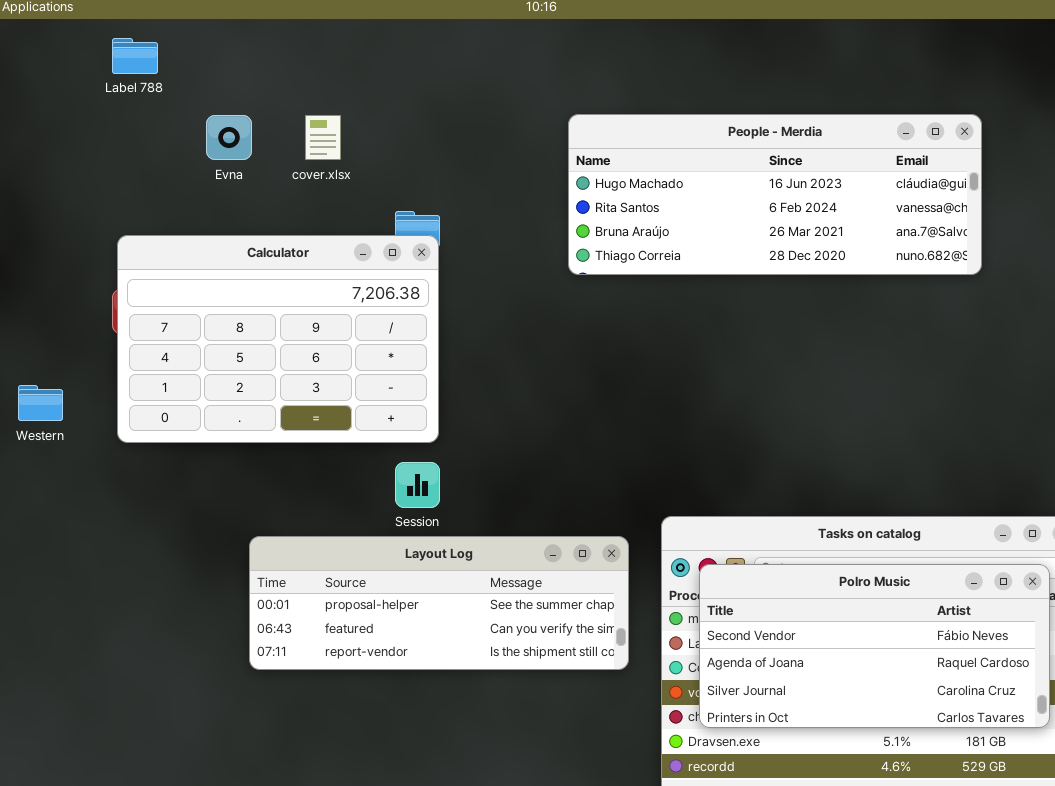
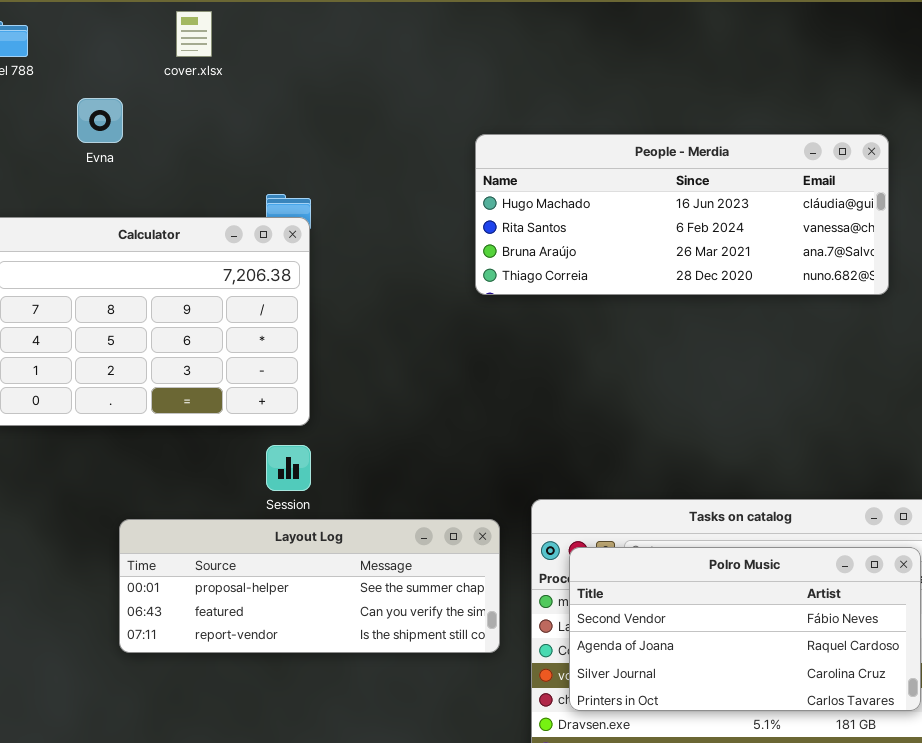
People - Merdia: [568,114,982,275] -> [475,134,889,295], moved
cover.xlsx: [305,115,341,160] -> [176,11,212,57], moved

